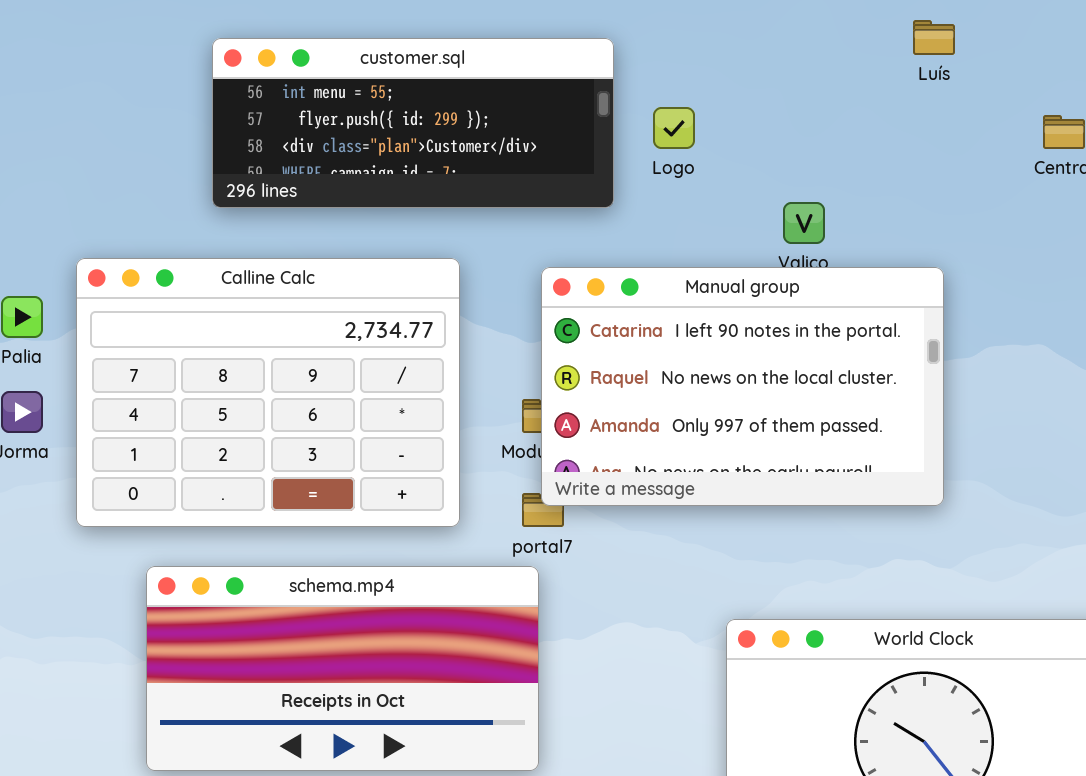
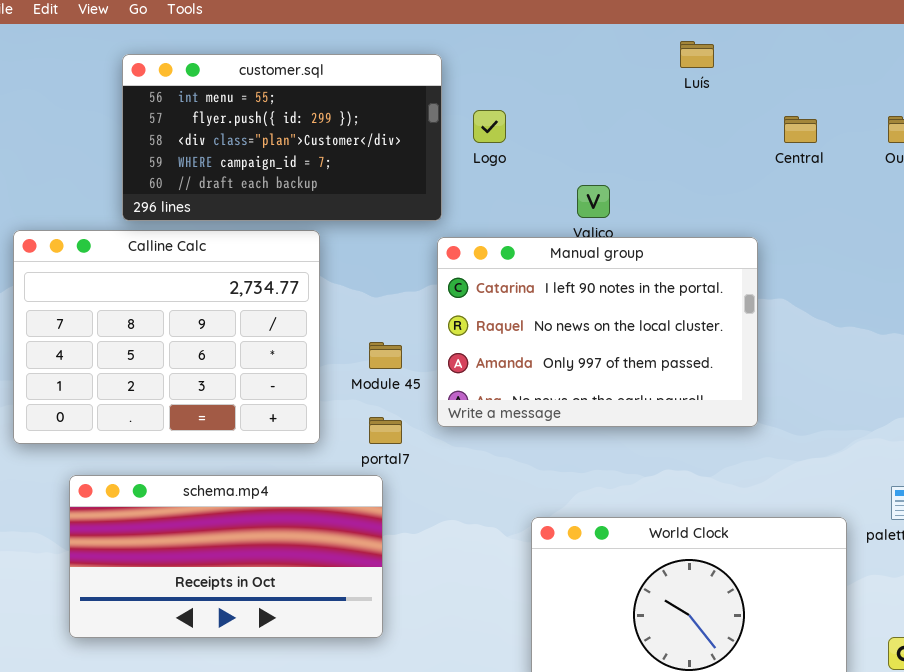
customer.sql: [212,38,614,208] -> [122,54,442,221], resized
Manual group: [541,267,944,506] -> [437,237,758,427], moved

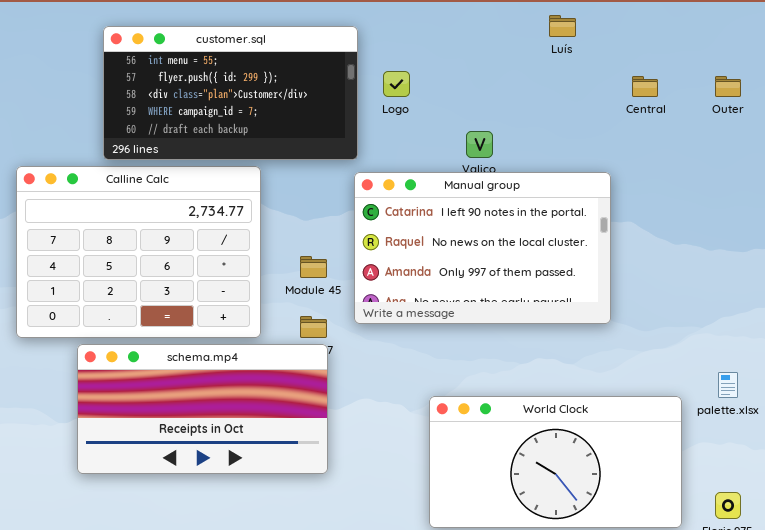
schema.mp4: [69,475,383,638] -> [77,344,328,474], moved

